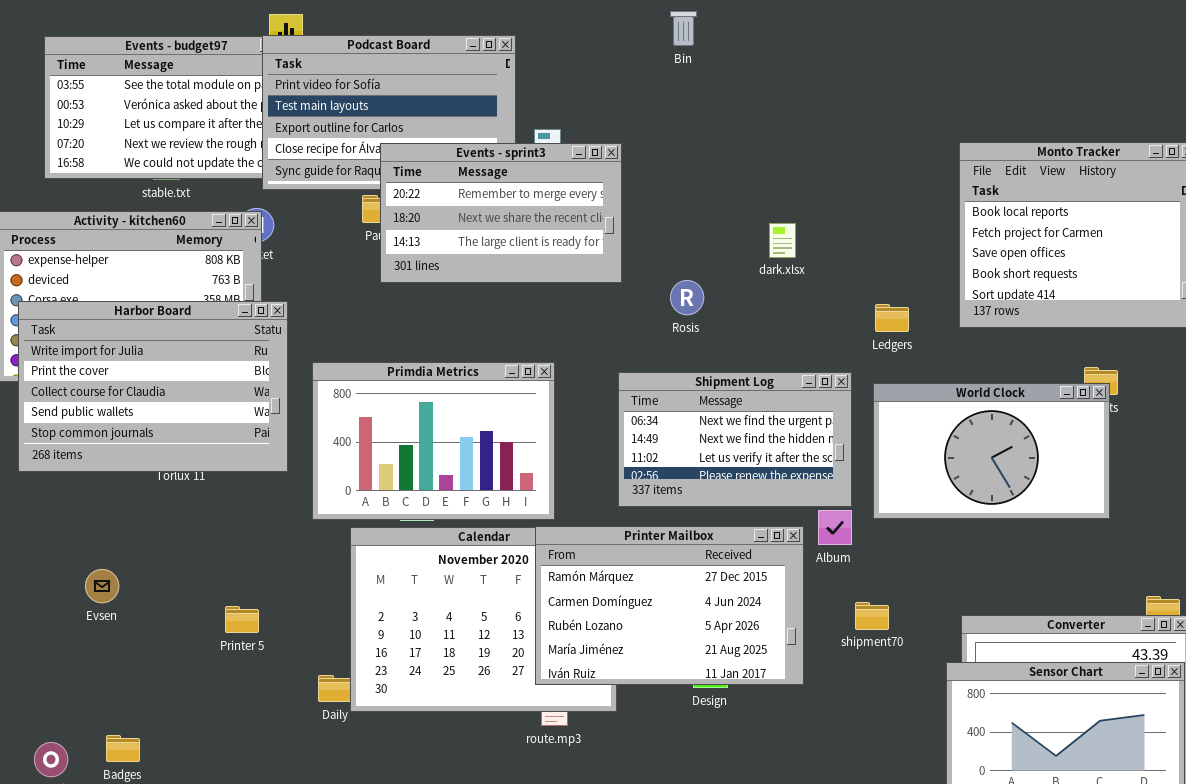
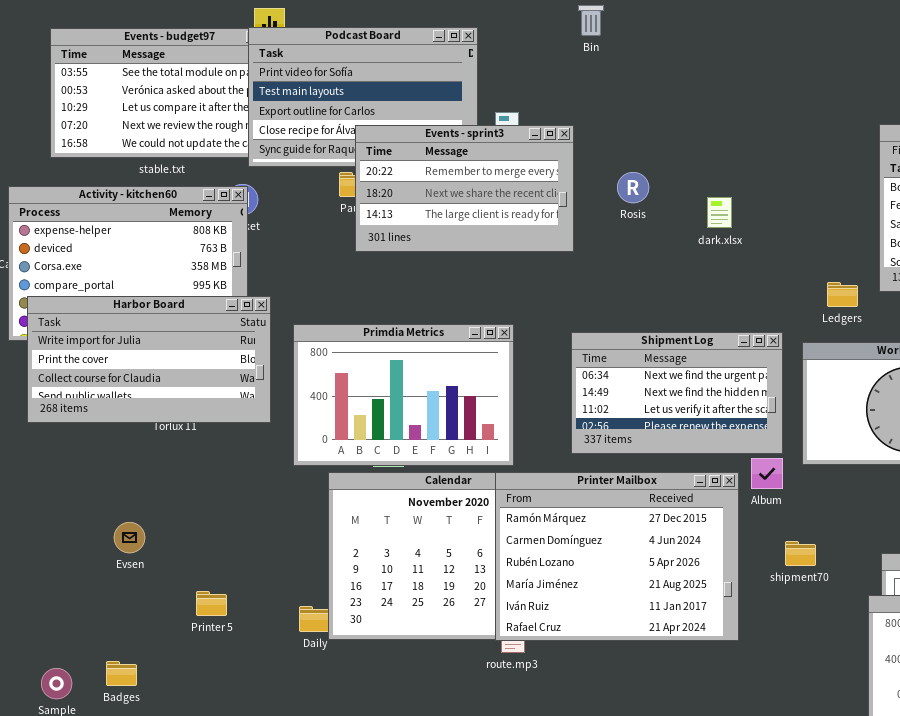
Bin: [670,11,697,46] -> [578,5,604,36], moved
Rosis: [670,280,704,315] -> [617,172,649,203], moved
Harbor Board: [18,301,288,472] -> [27,296,271,423], resized
Ledgers: [875,304,909,332] -> [827,282,858,307], moved
Printer Mailbox: [535,526,804,685] -> [495,472,739,641], resized
Evsen: [85,569,119,603] -> [114,522,145,553], moved
Printer 5: [225,606,259,633] -> [196,591,227,616], moved

